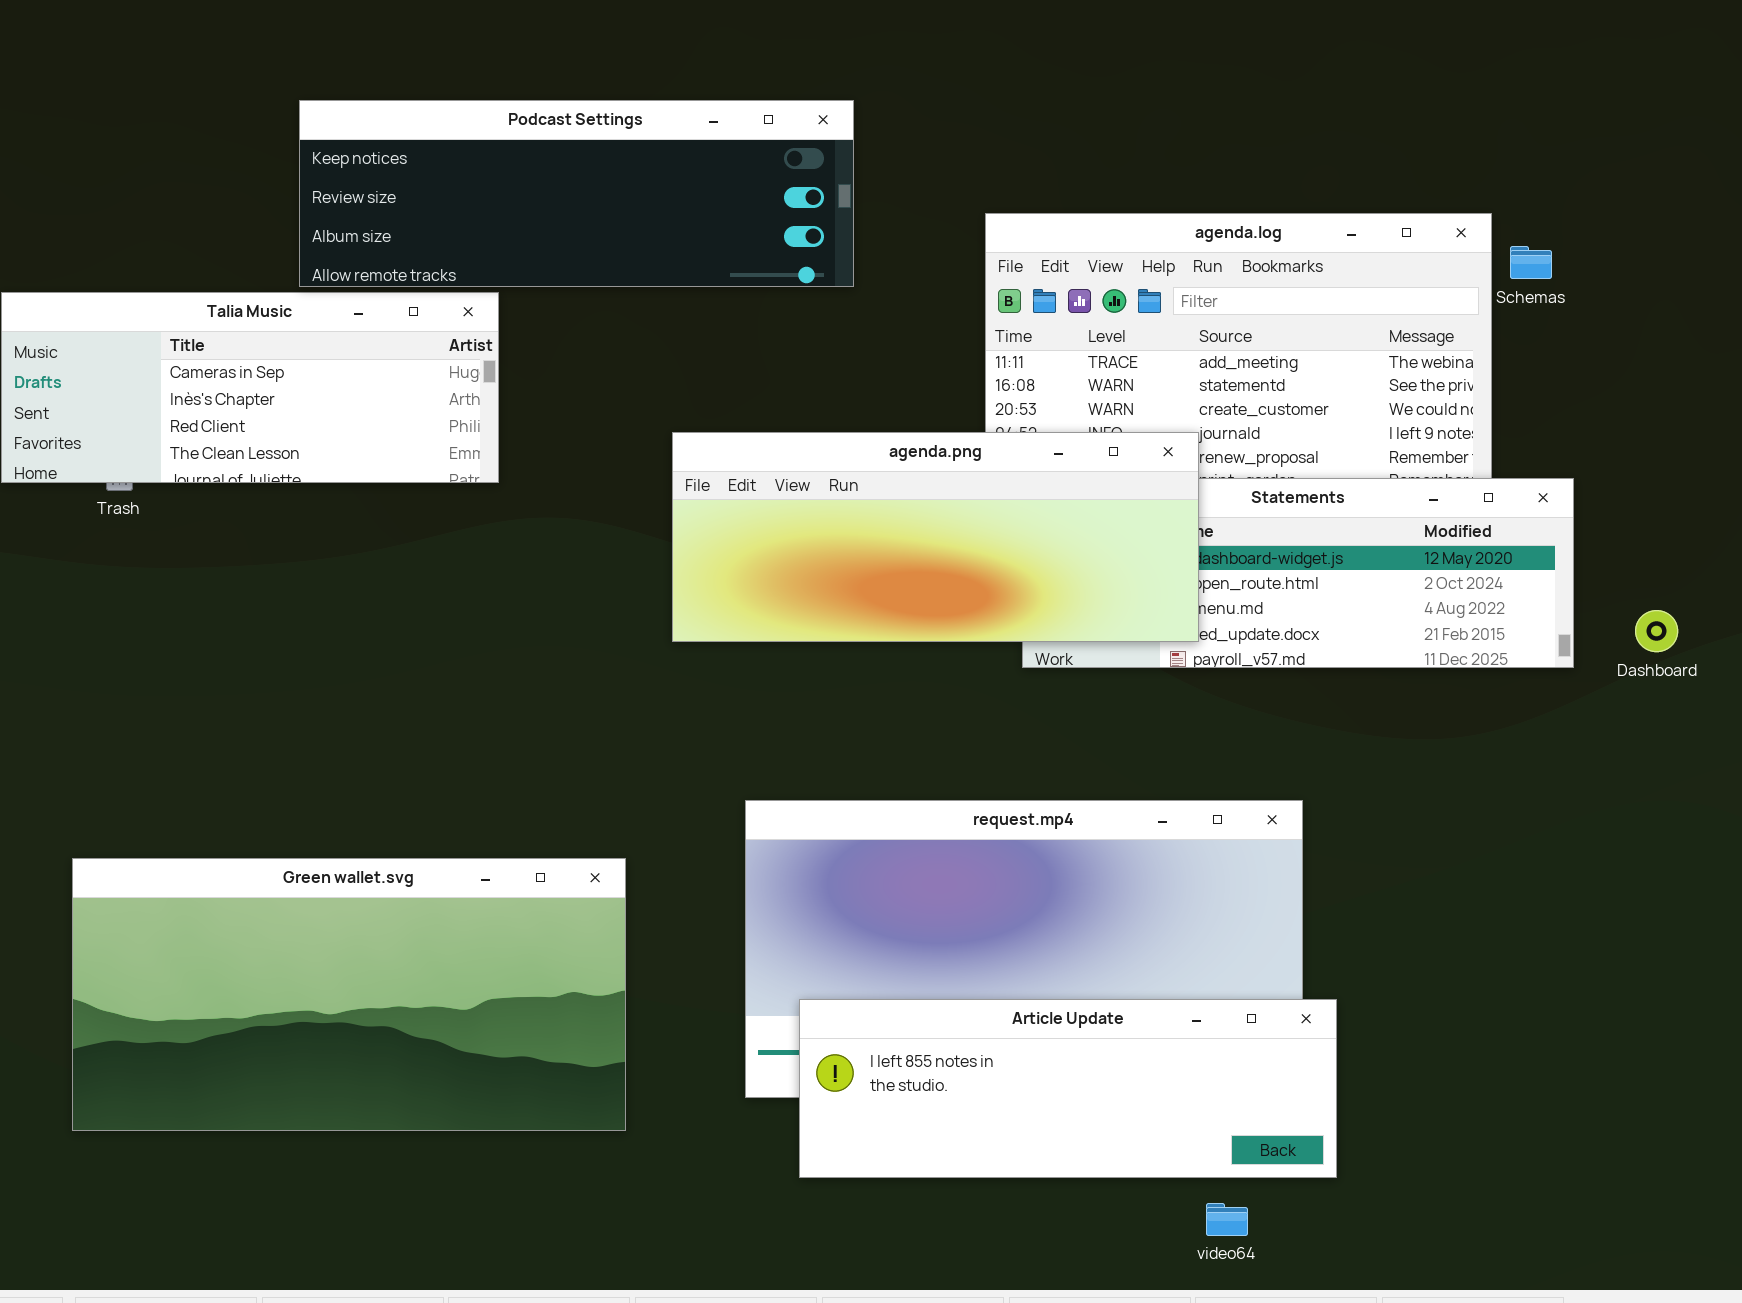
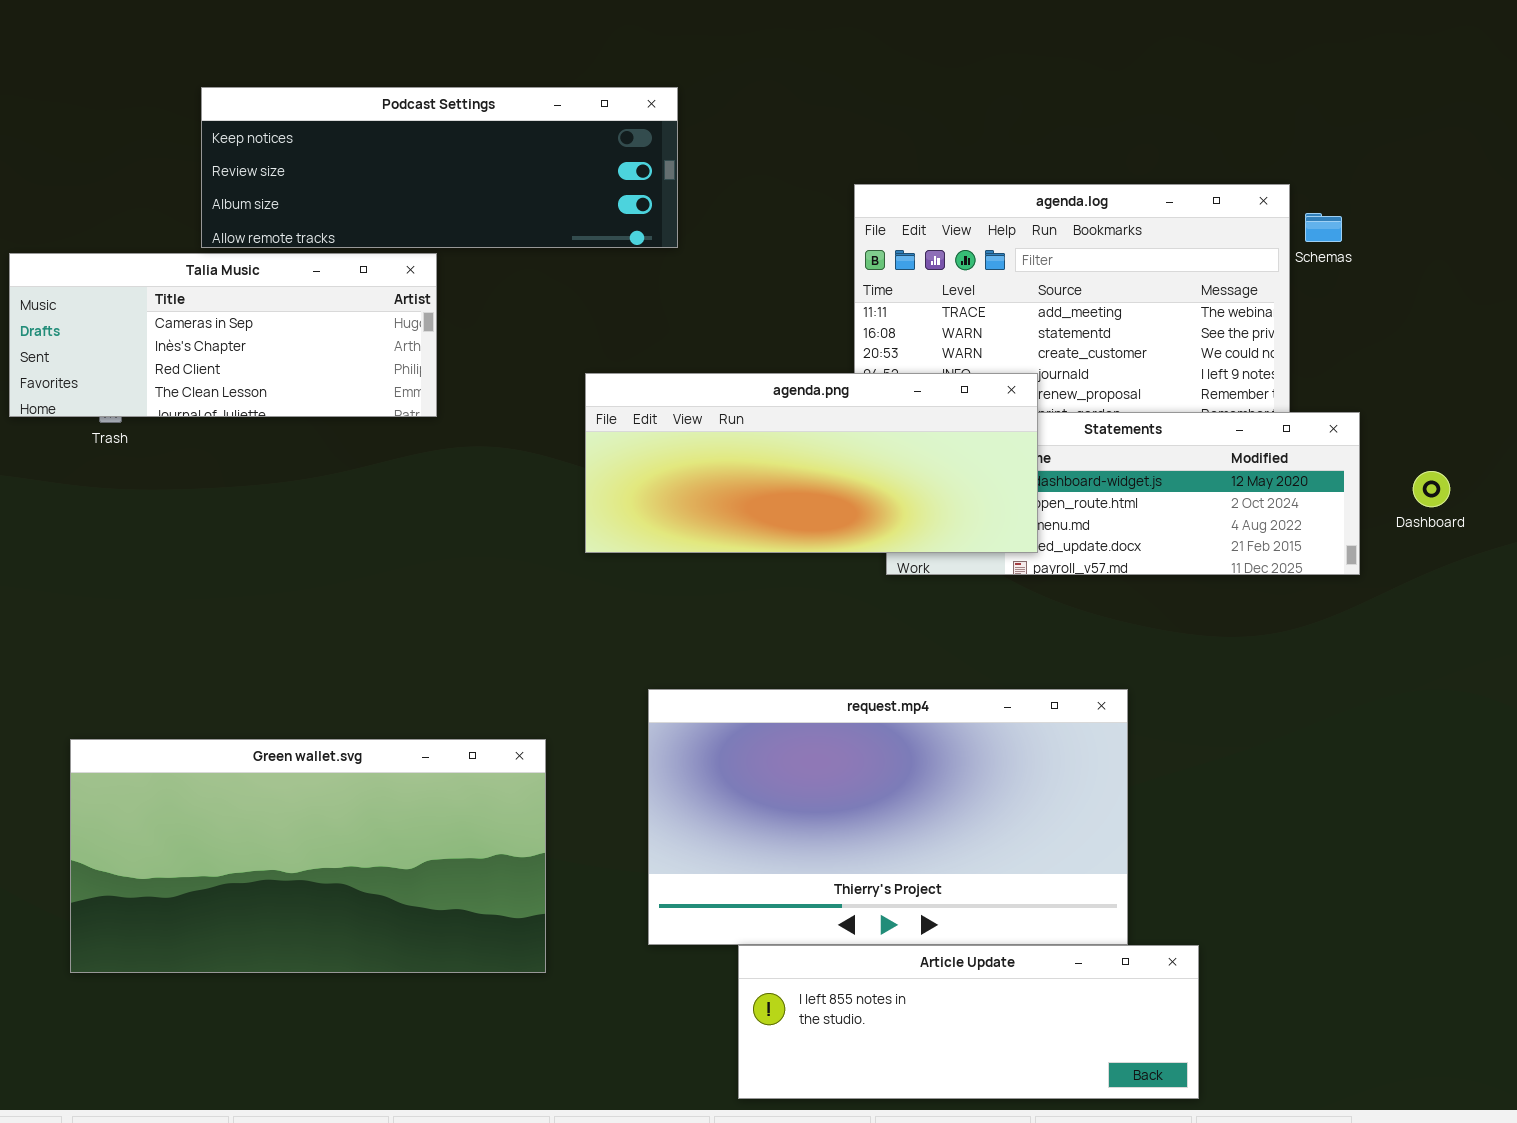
Podcast Settings: [299,100,854,287] -> [201,87,678,248], moved
Dashboard: [1635,610,1678,652] -> [1413,471,1450,507], moved
Article Update: [799,999,1337,1178] -> [738,945,1199,1099], moved

